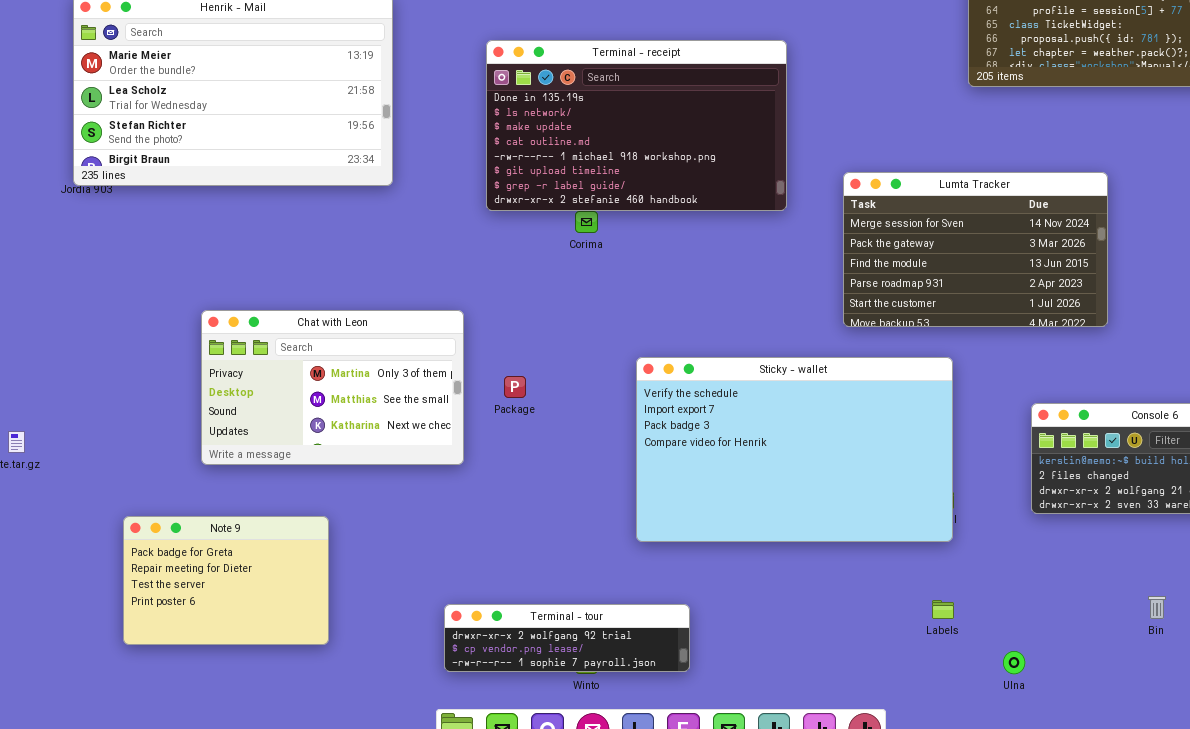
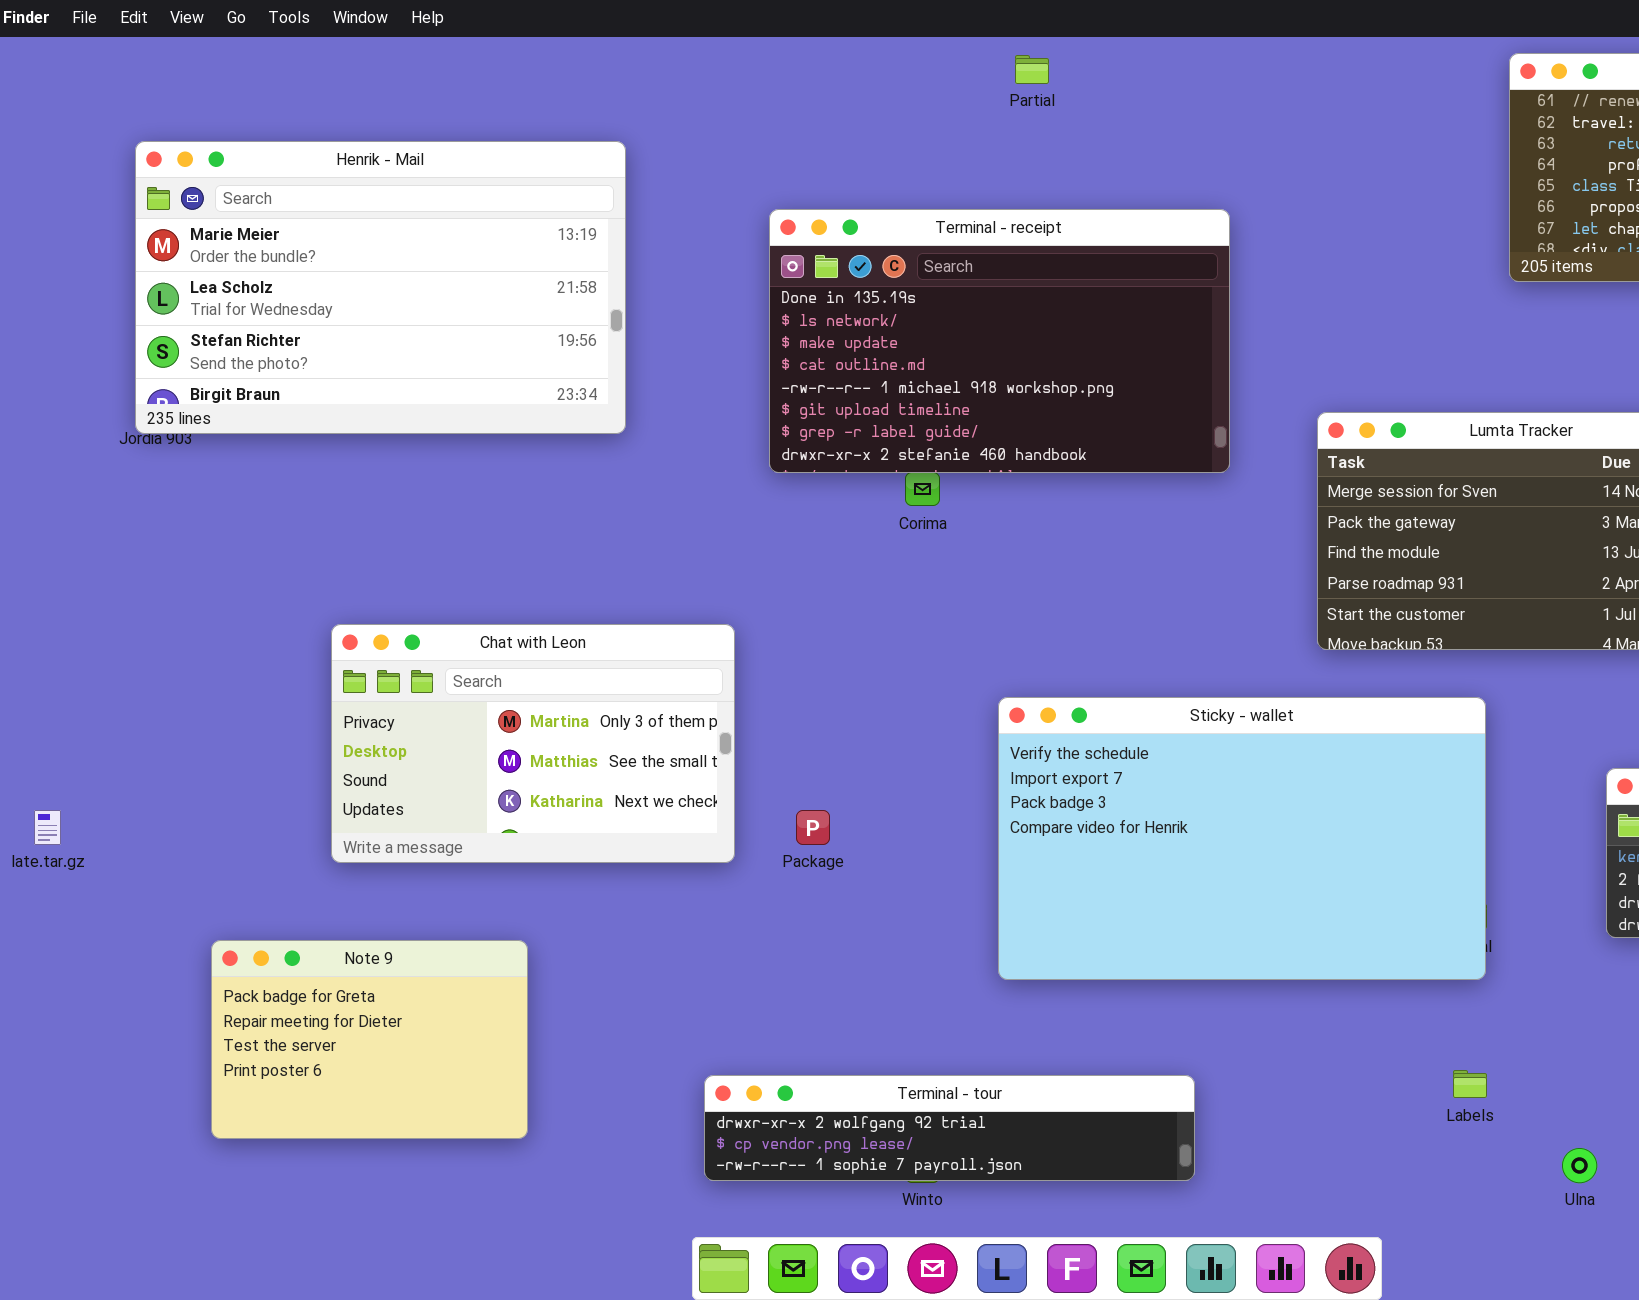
Package: [504,376,526,398] -> [796,810,830,845], moved
Terminal - tour: [444,604,690,672] -> [704,1075,1195,1181], resized

